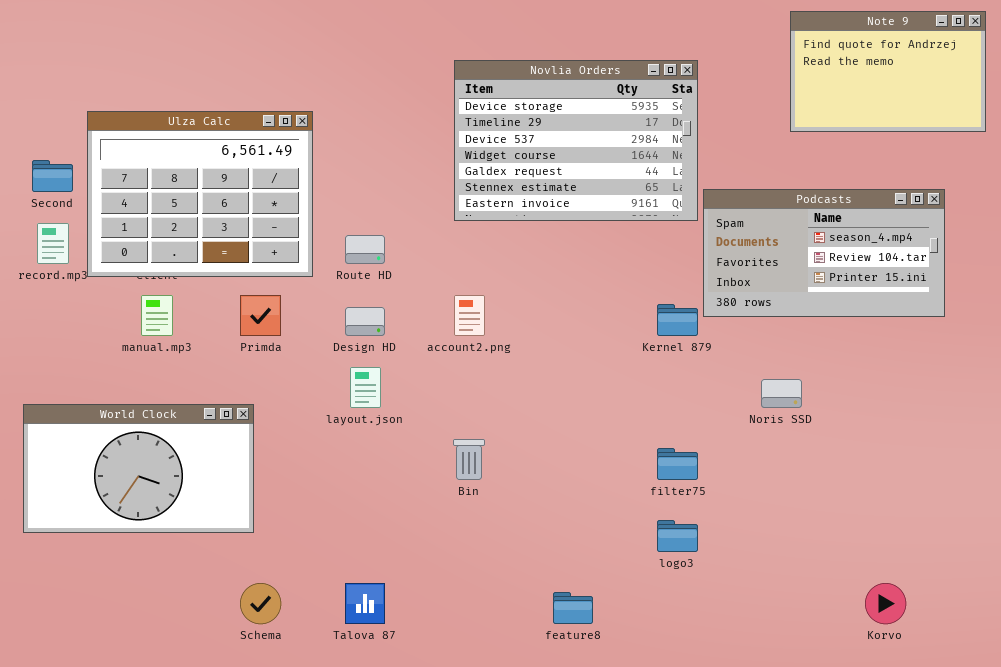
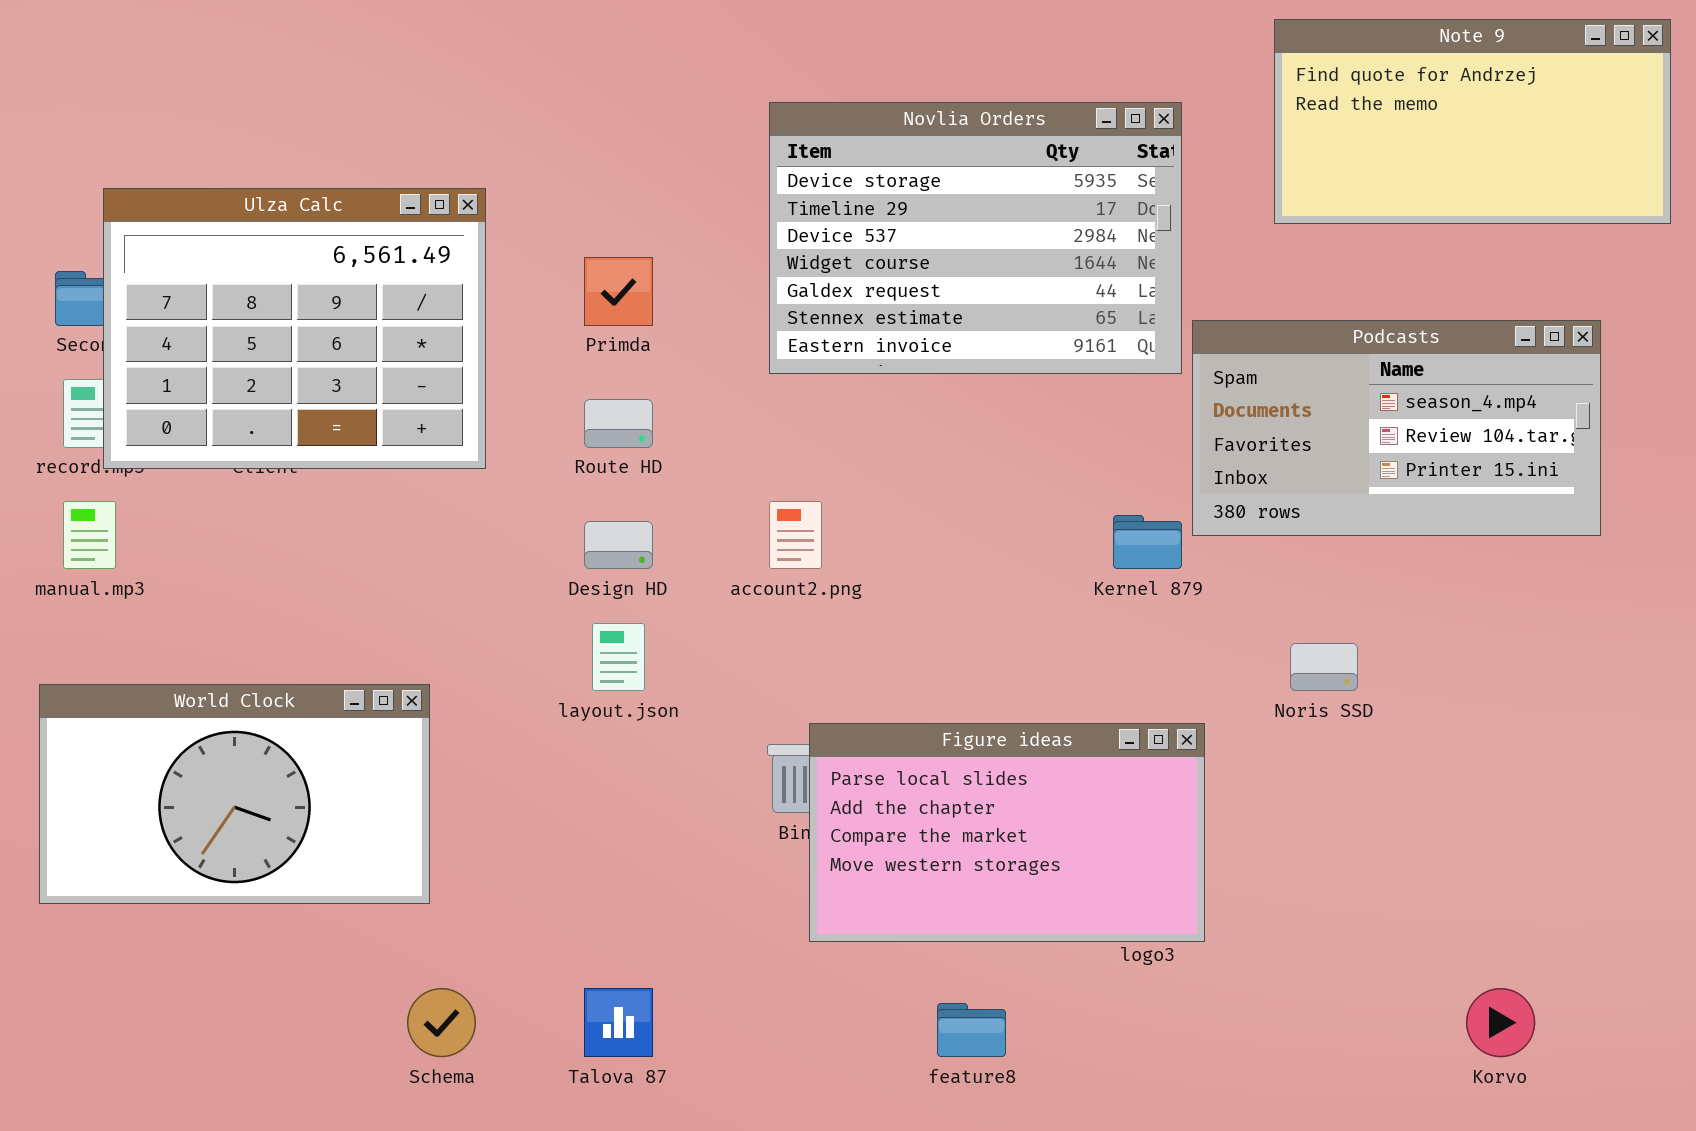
Note 9: [790,11,986,132] -> [1274,19,1671,224], resized
Ulza Calc: [87,111,313,277] -> [103,188,486,469], moved
manual.mp3: [141,295,173,336] -> [63,501,116,569], moved
Primda: [240,295,281,336] -> [584,257,653,326], moved
Figure ideas: none -> [809,723,1205,942], opened

